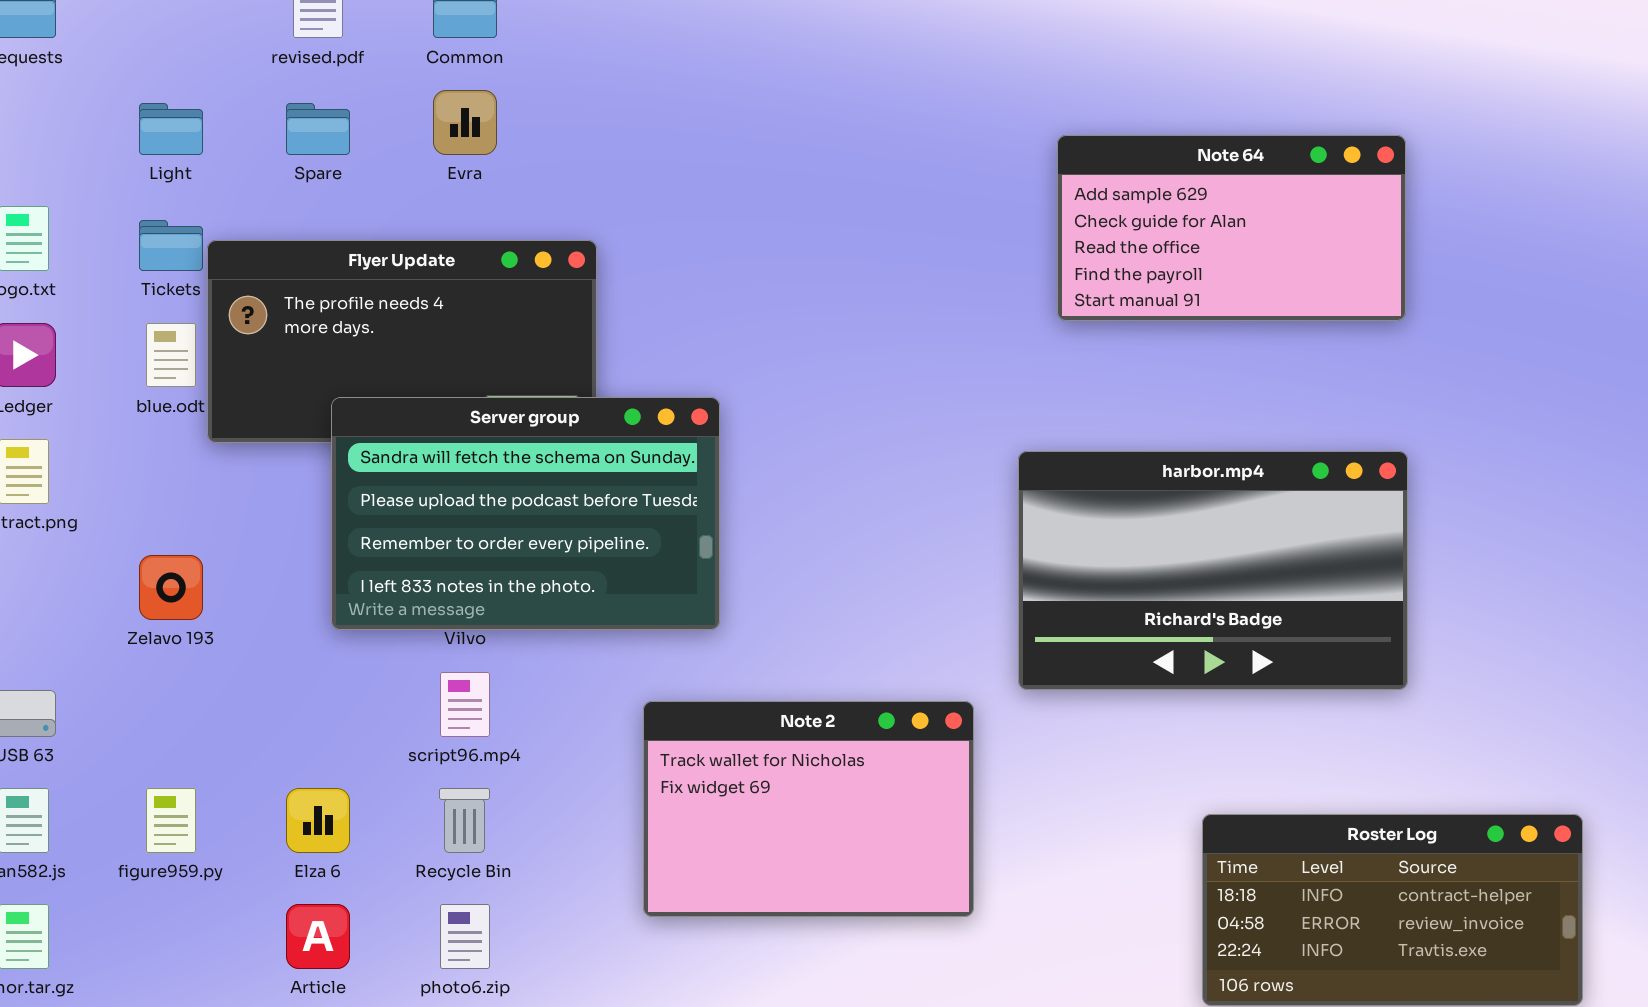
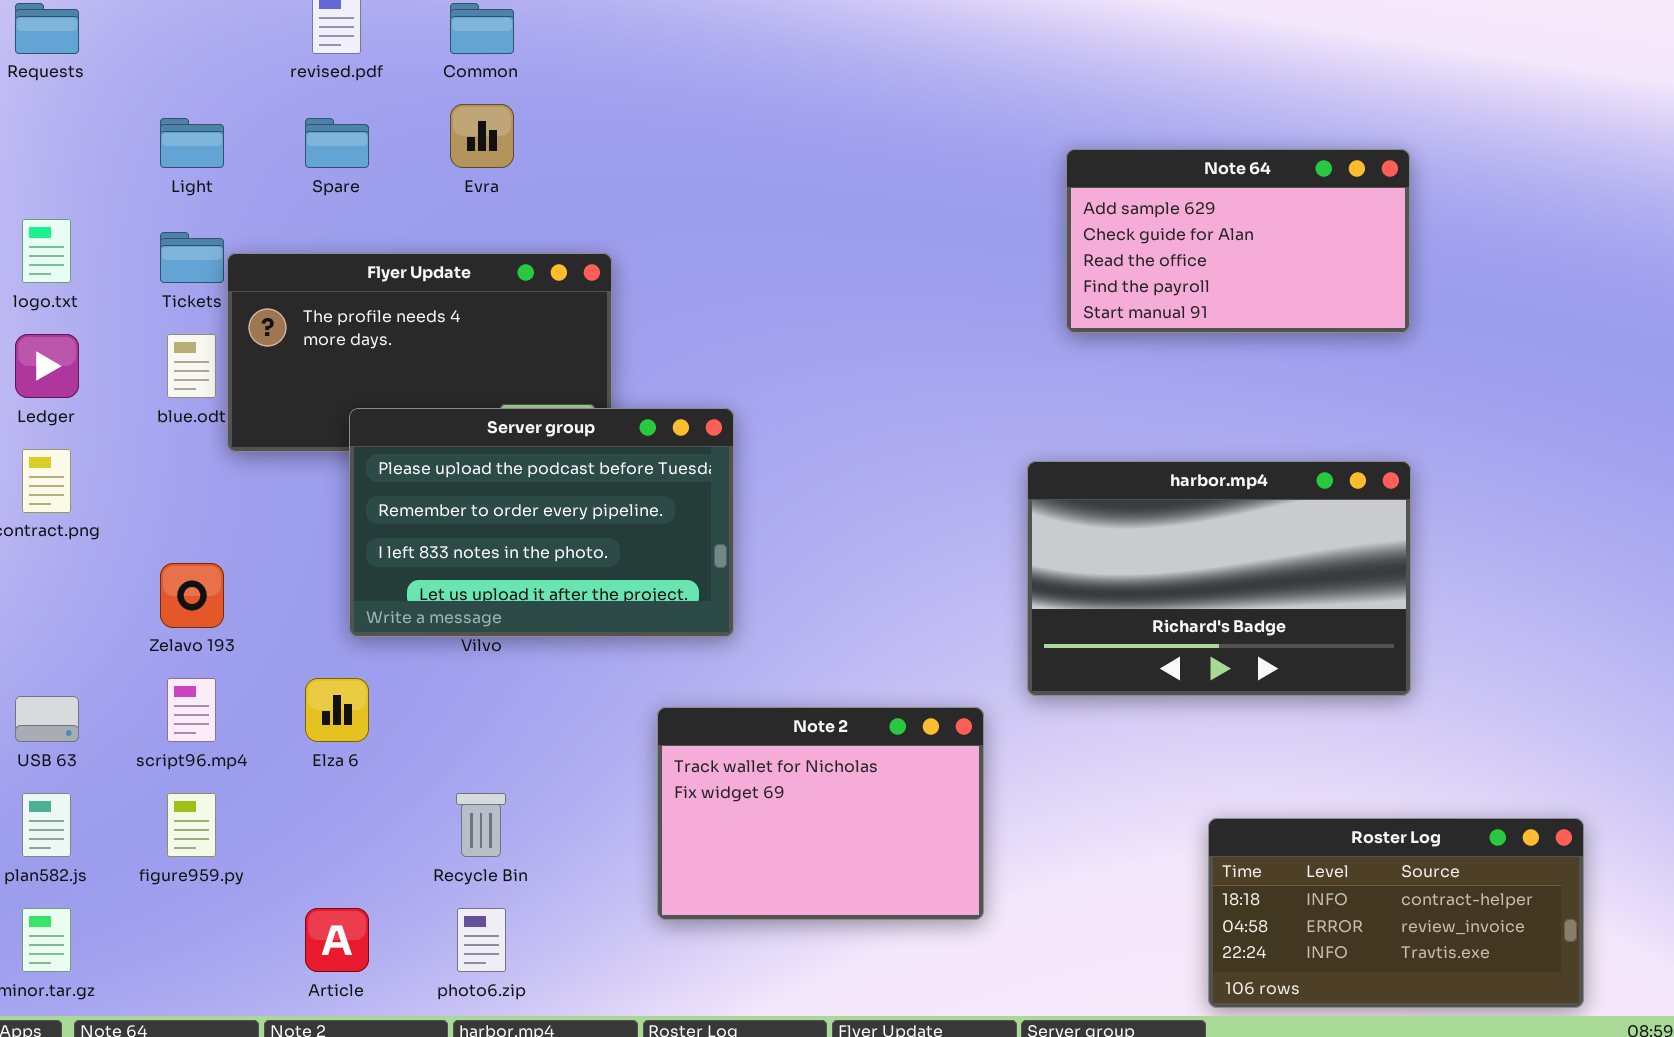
Server group: [331,397,720,630] -> [349,408,734,637], scrolled down 1 row
script96.mp4: [440,672,490,737] -> [167,678,216,742], moved
Elza 6: [286,788,350,853] -> [305,678,369,742], moved

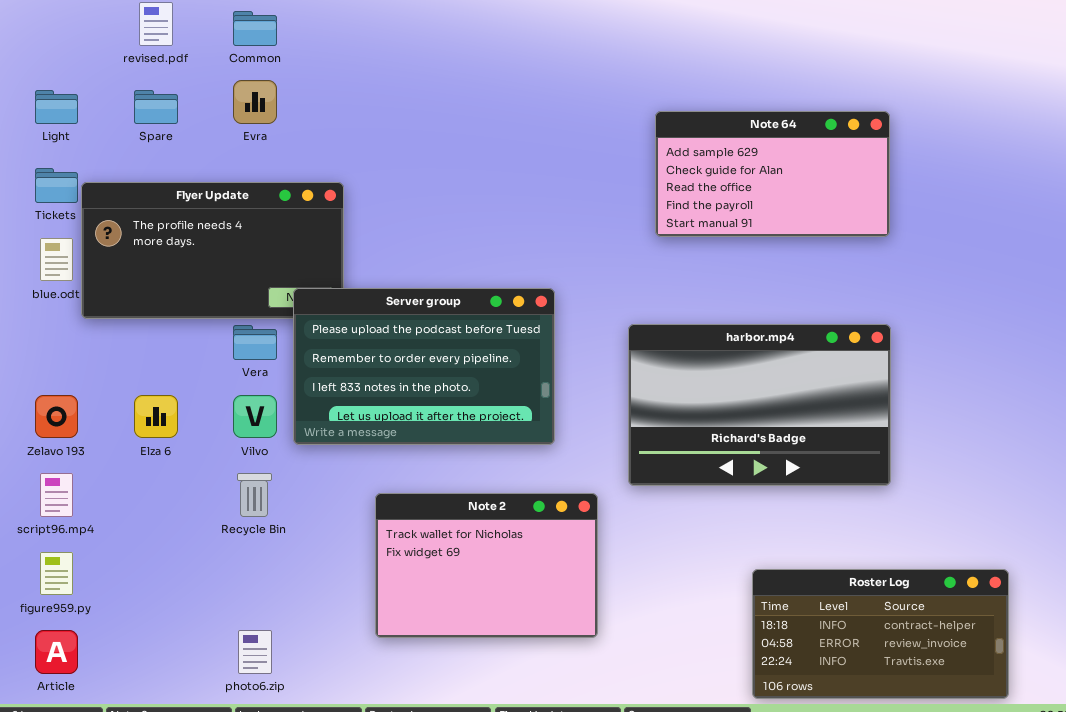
Server group: [349,408,734,637] -> [293,288,555,445], moved
Elza 6: [305,678,369,742] -> [134,395,178,438], moved
Recycle Bin: [456,793,506,857] -> [237,473,272,517], moved
Article: [305,908,369,972] -> [35,630,78,674], moved

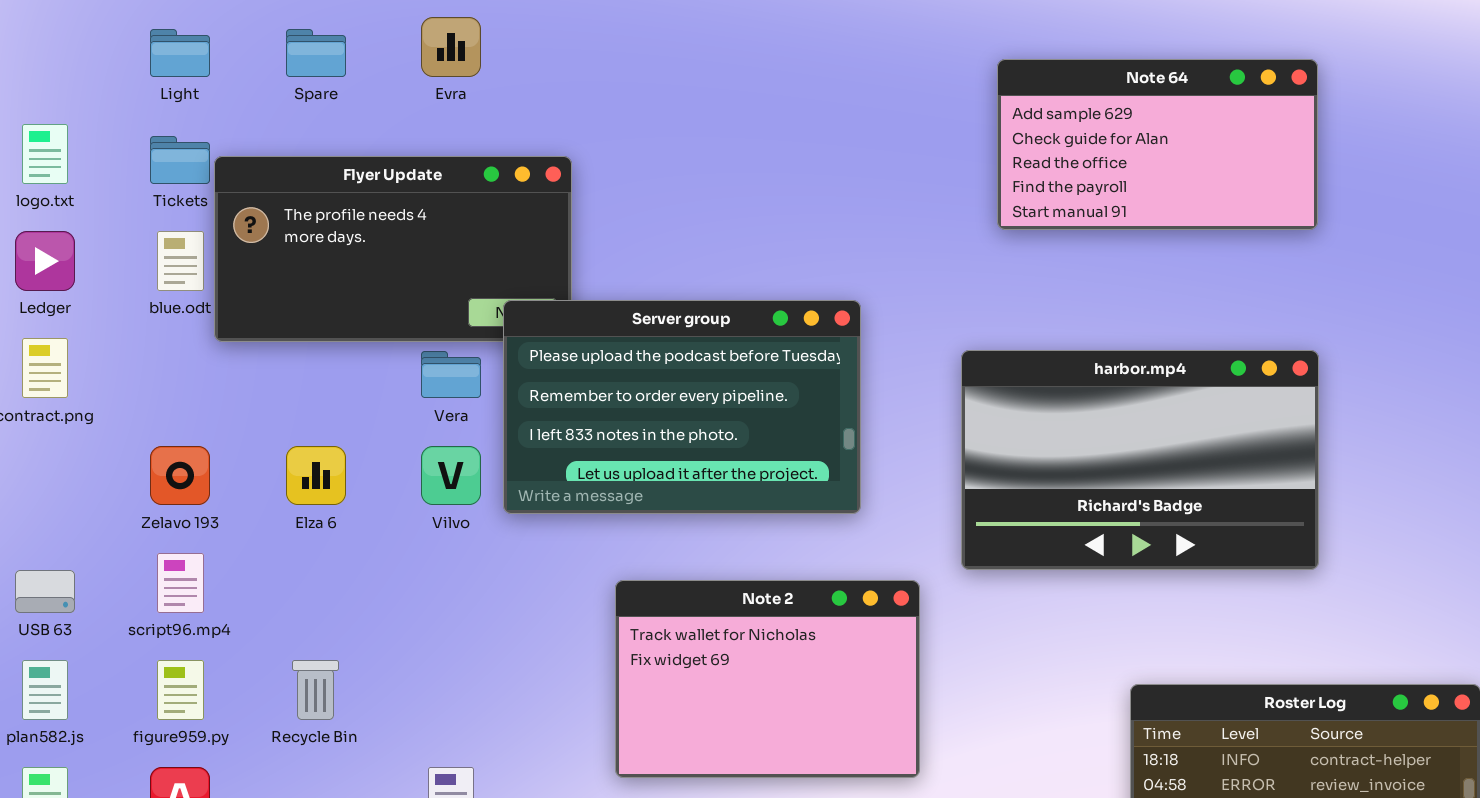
Recycle Bin: [237,473,272,517] -> [292,660,339,720], moved

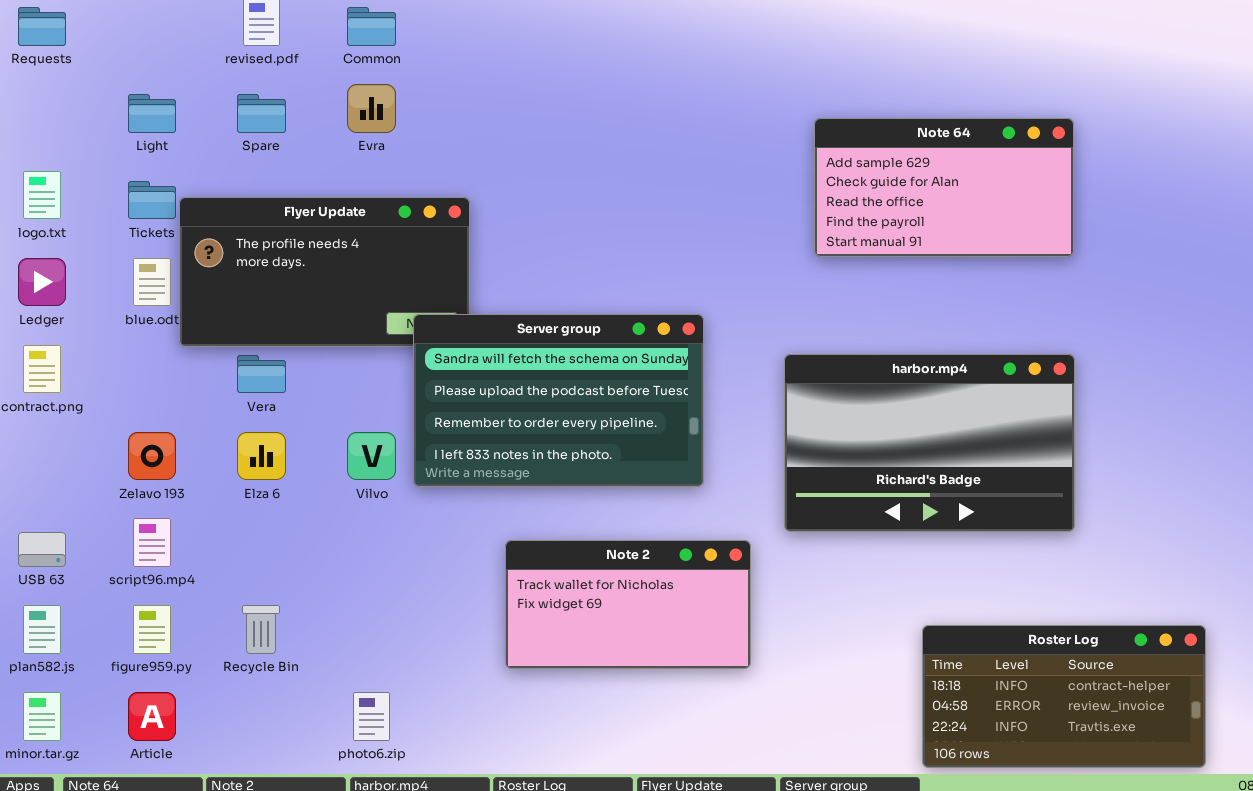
Server group: [503,300,861,514] -> [413,314,704,487], scrolled up 1 row
Vera: [421,351,481,398] -> [237,355,286,393], moved
Note 2: [615,580,920,778] -> [505,540,751,669], resized

